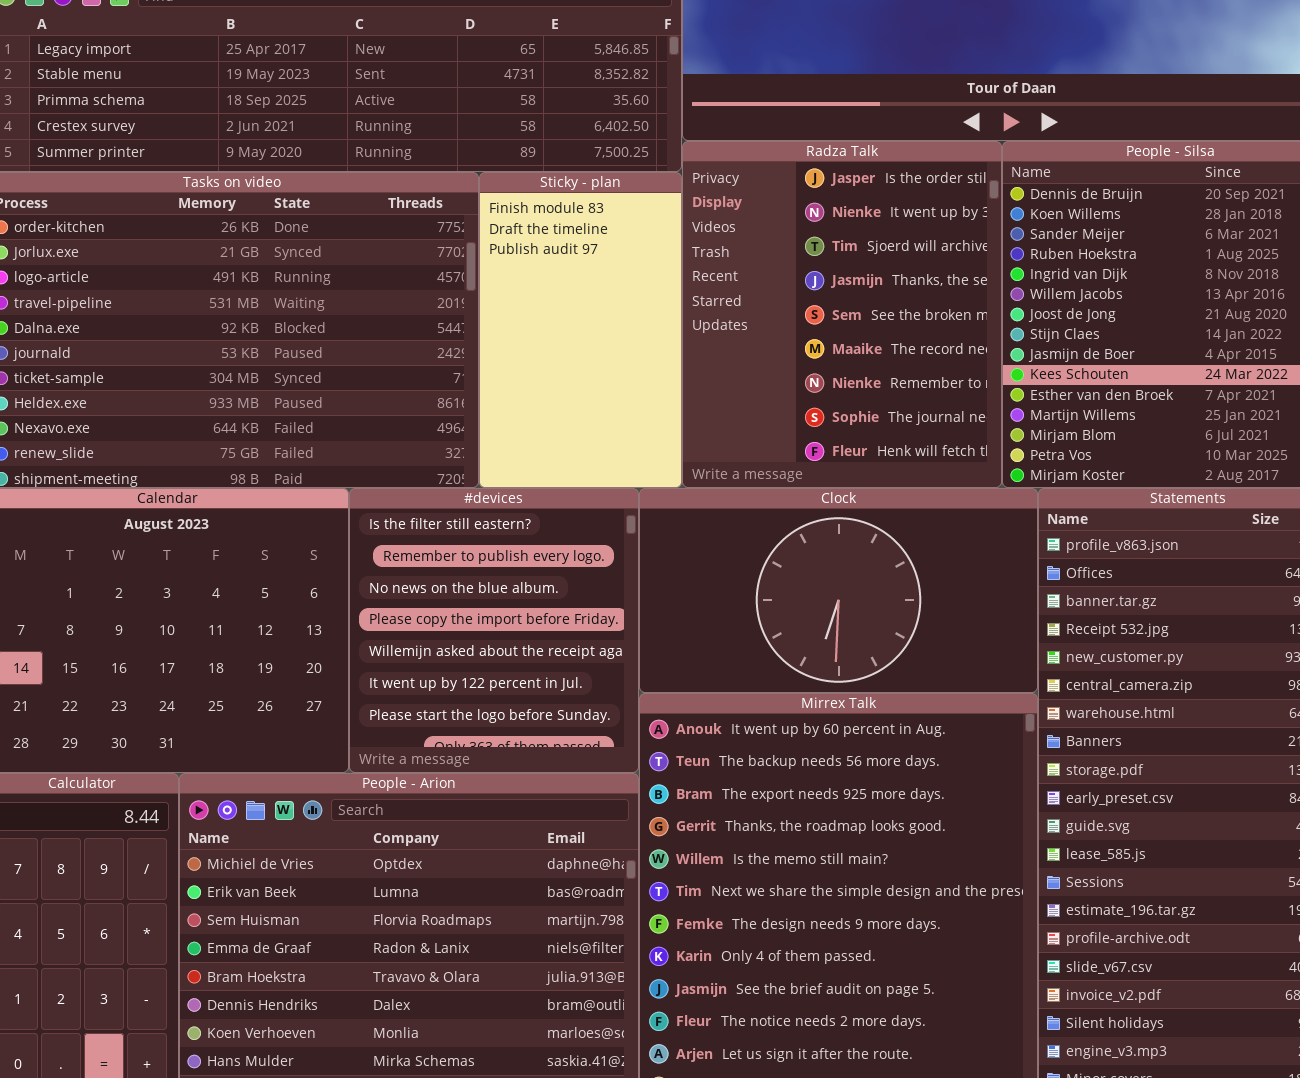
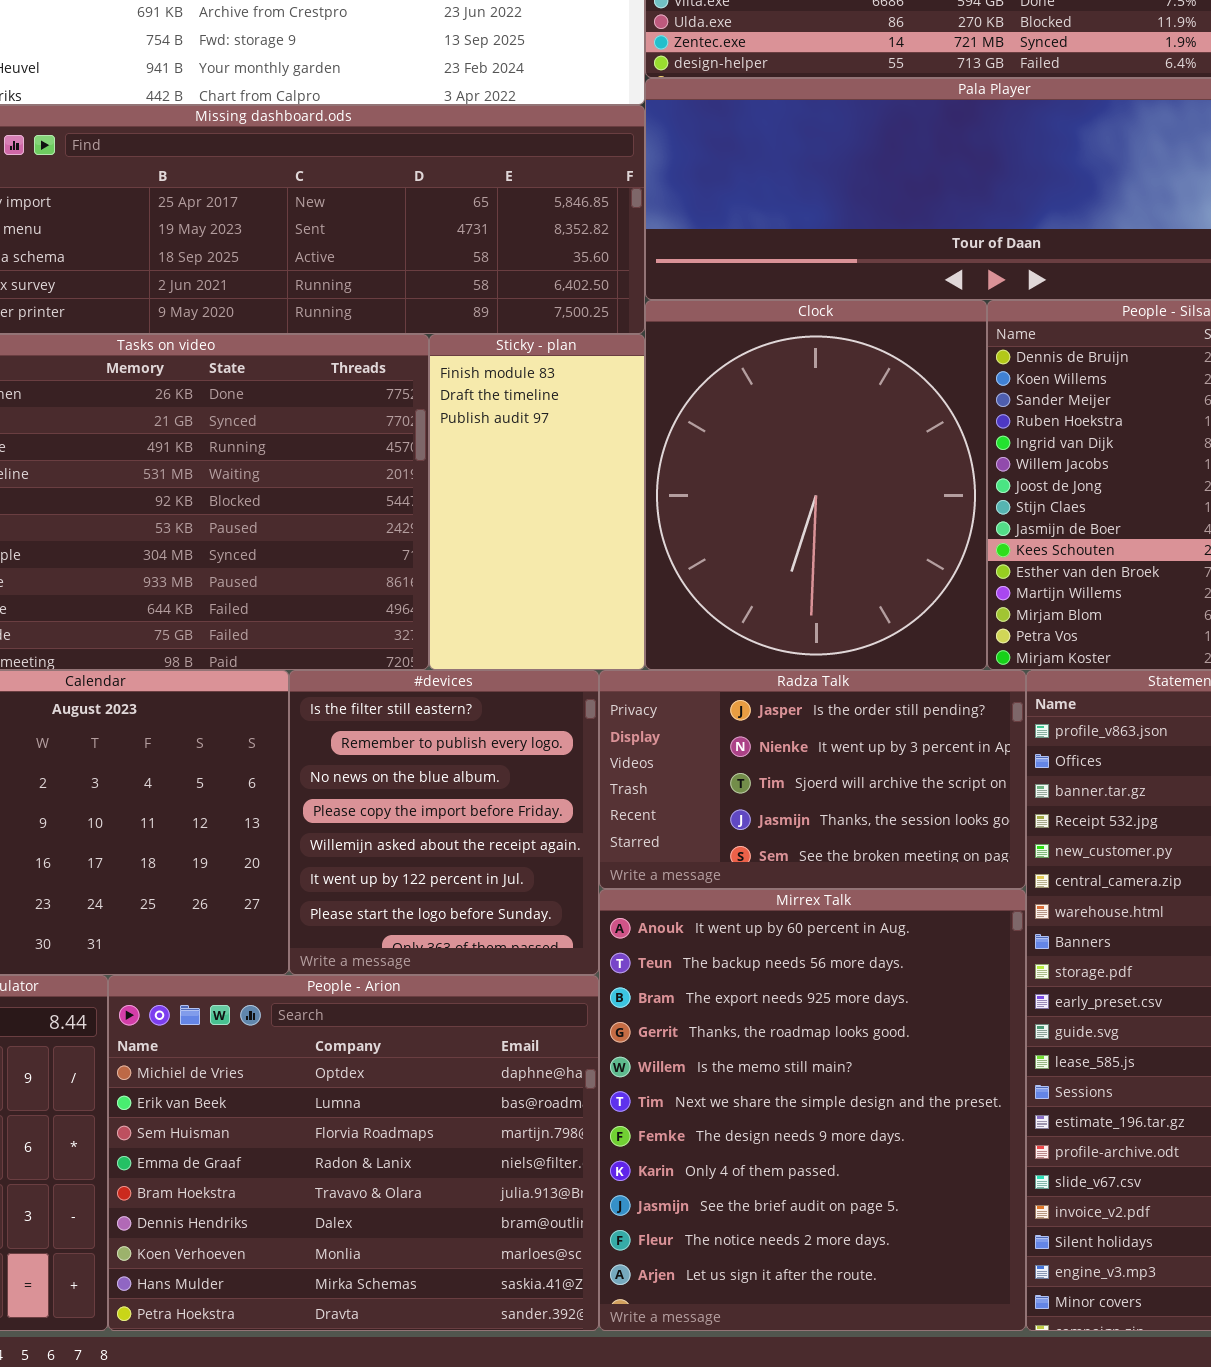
Radza Talk: [682,141,1002,488] -> [599,670,1026,889], moved, resized
Clock: [639,488,1038,693] -> [645,300,987,670], moved, resized

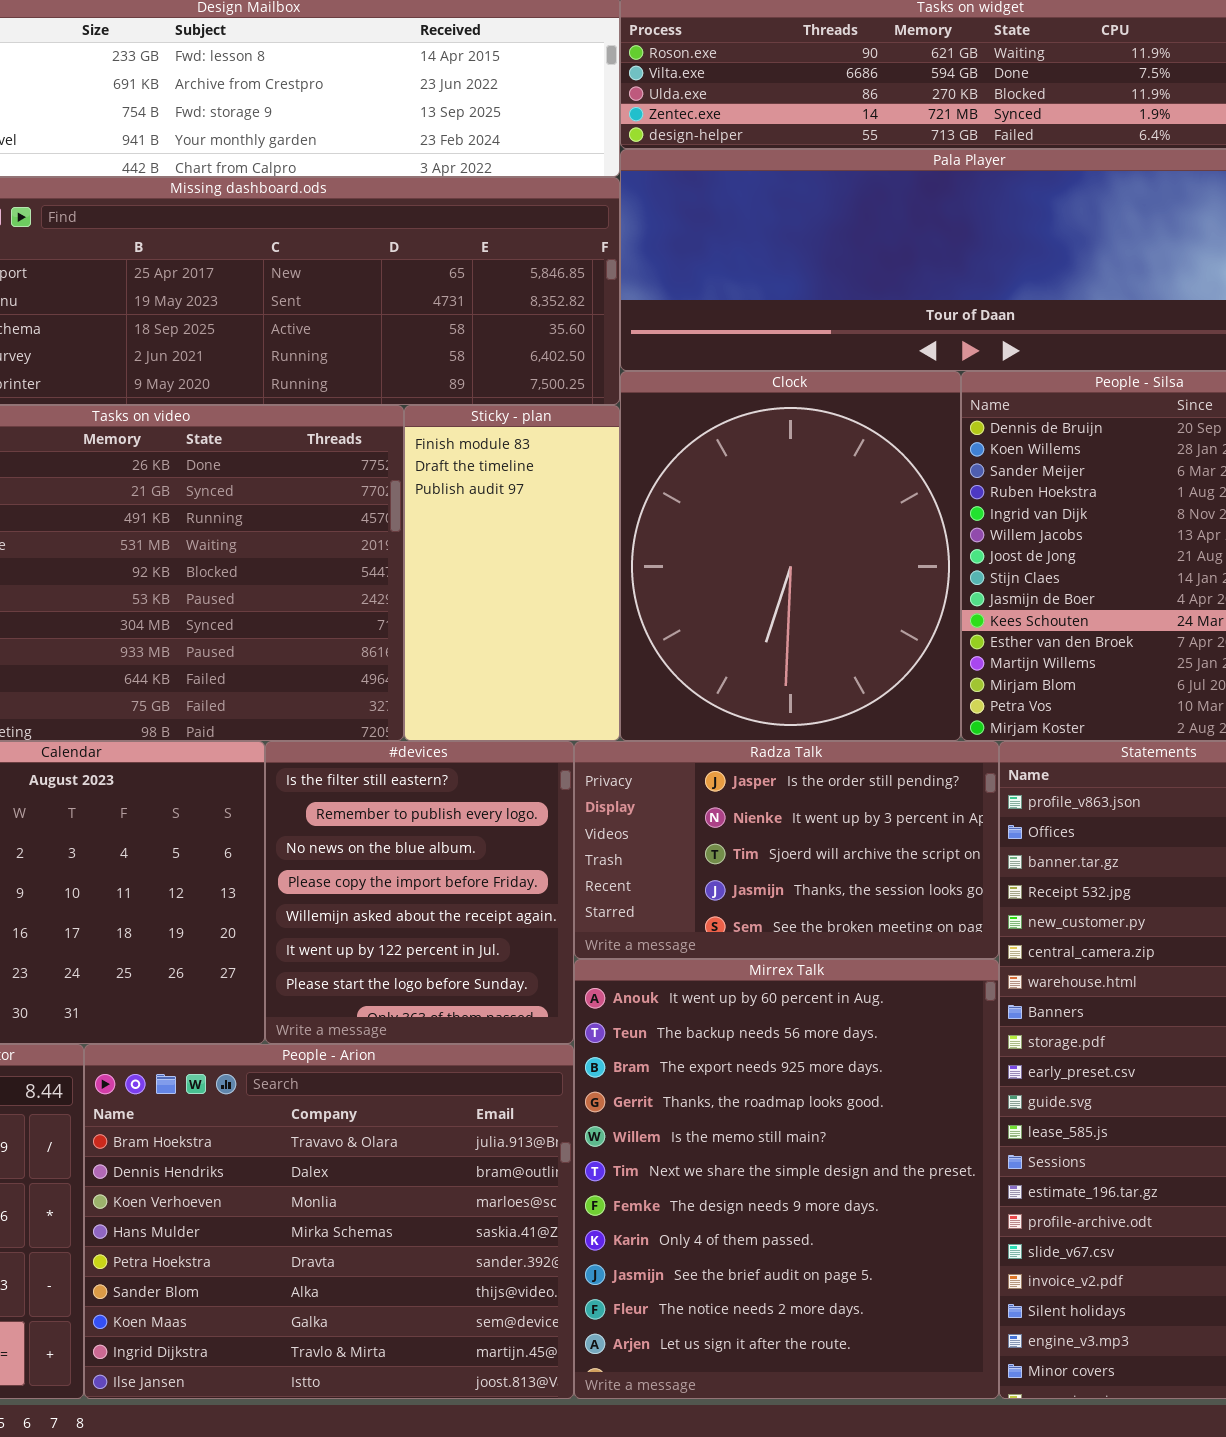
People - Arion: [108,975,599,1331] -> [84,1044,574,1399], scrolled down 4 rows

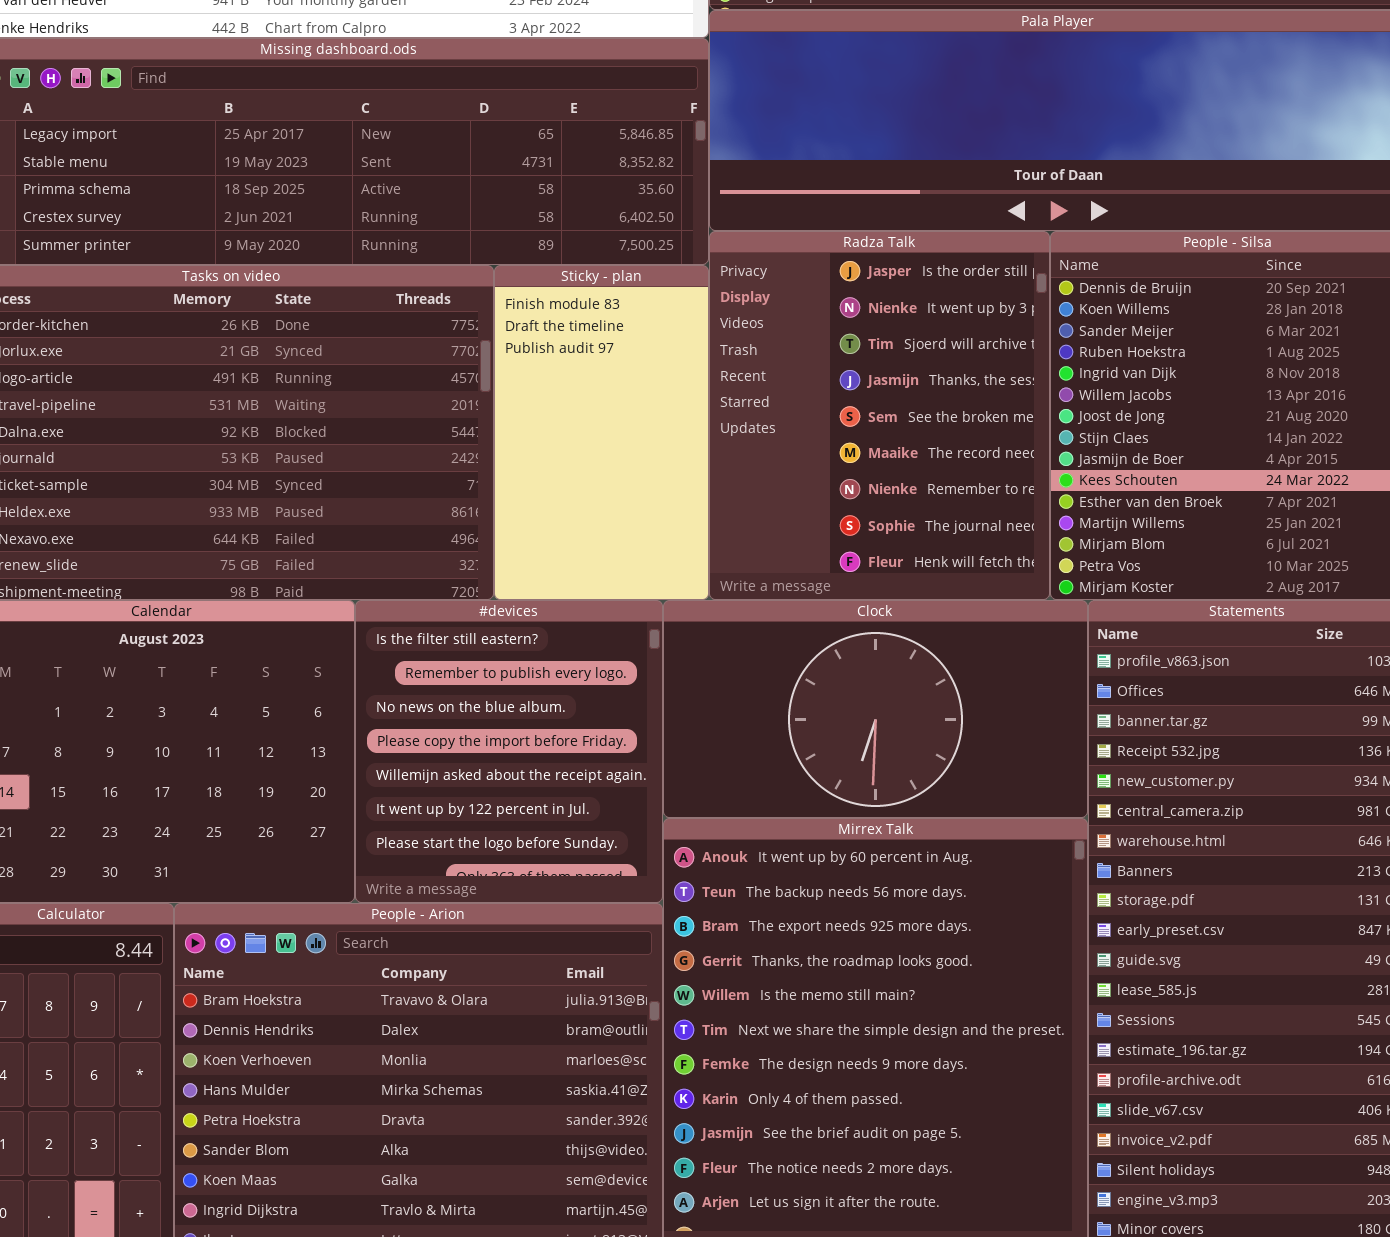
Clock: [620,371,961,741] -> [663,600,1088,818], moved, resized
Radza Talk: [574,741,999,959] -> [709,231,1050,600], moved, resized

